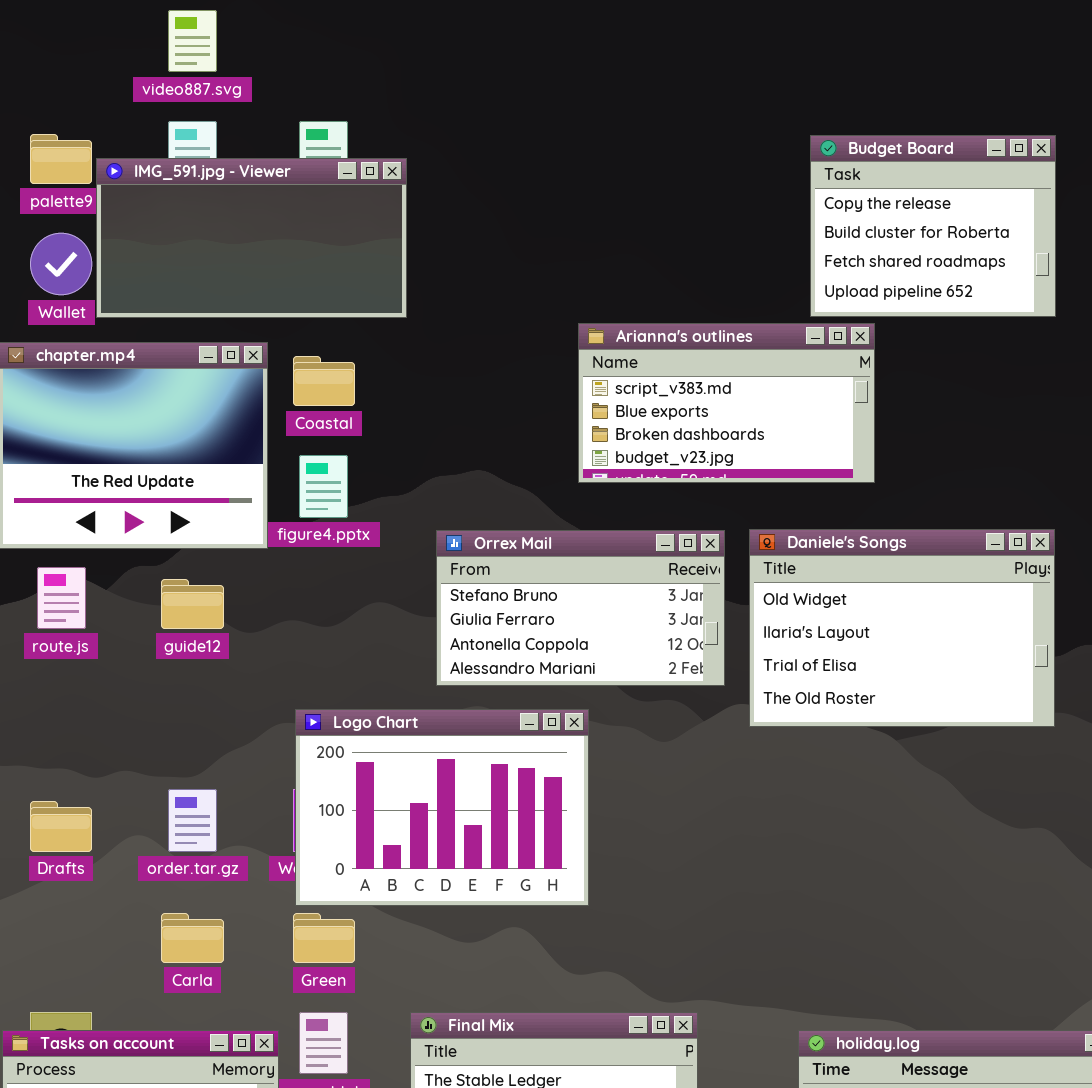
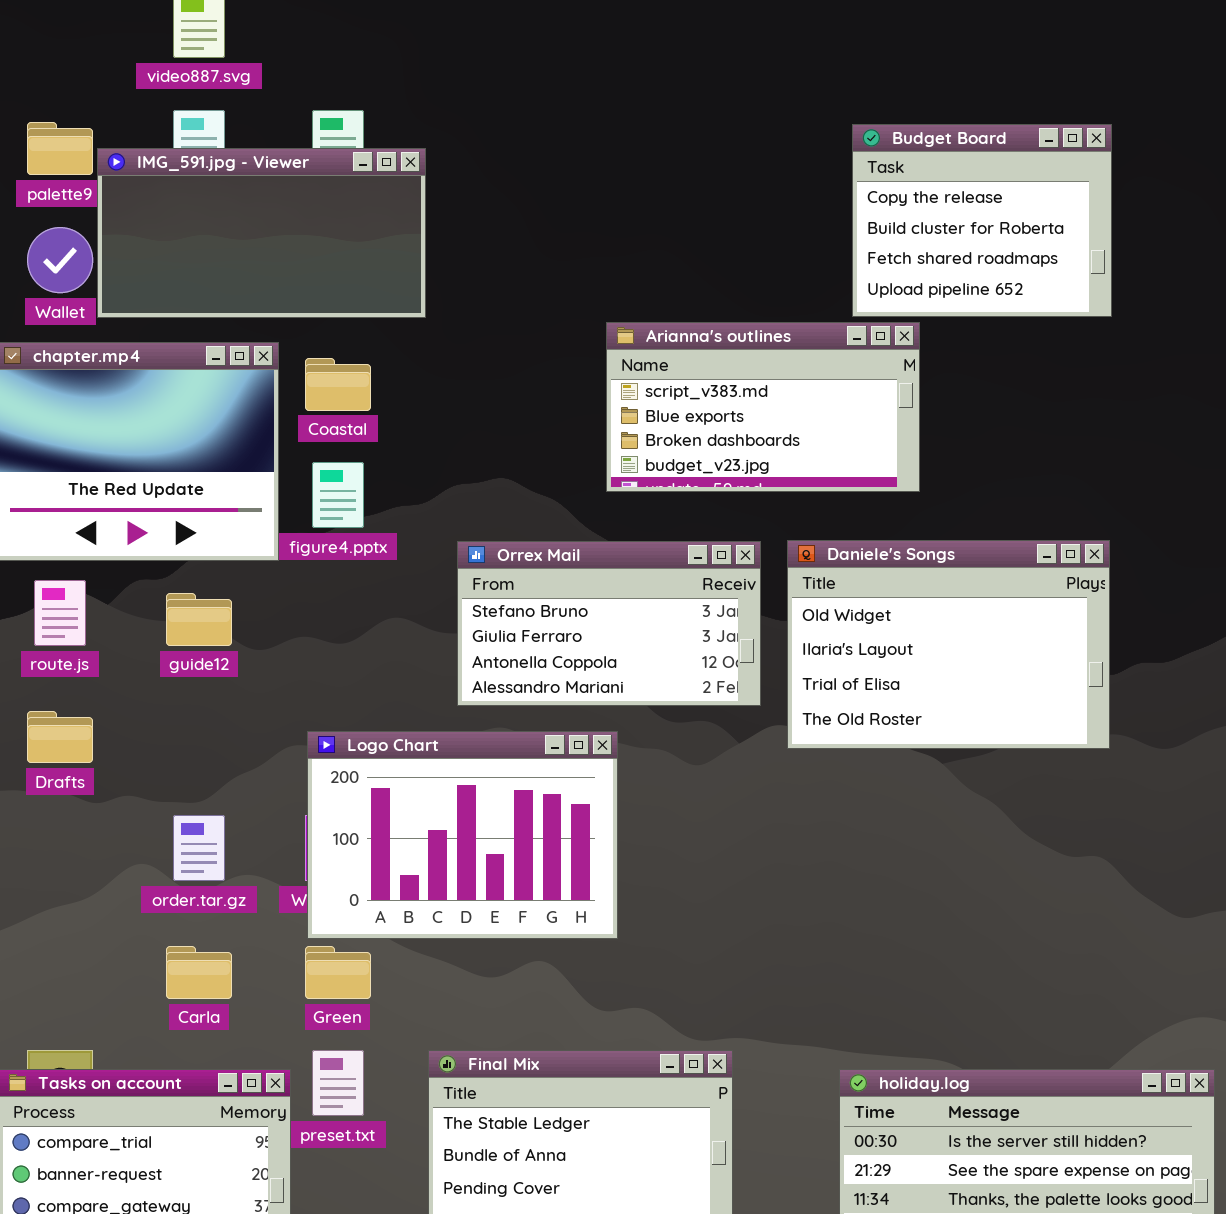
Drafts: [30,801,92,852] -> [27,711,93,763], moved

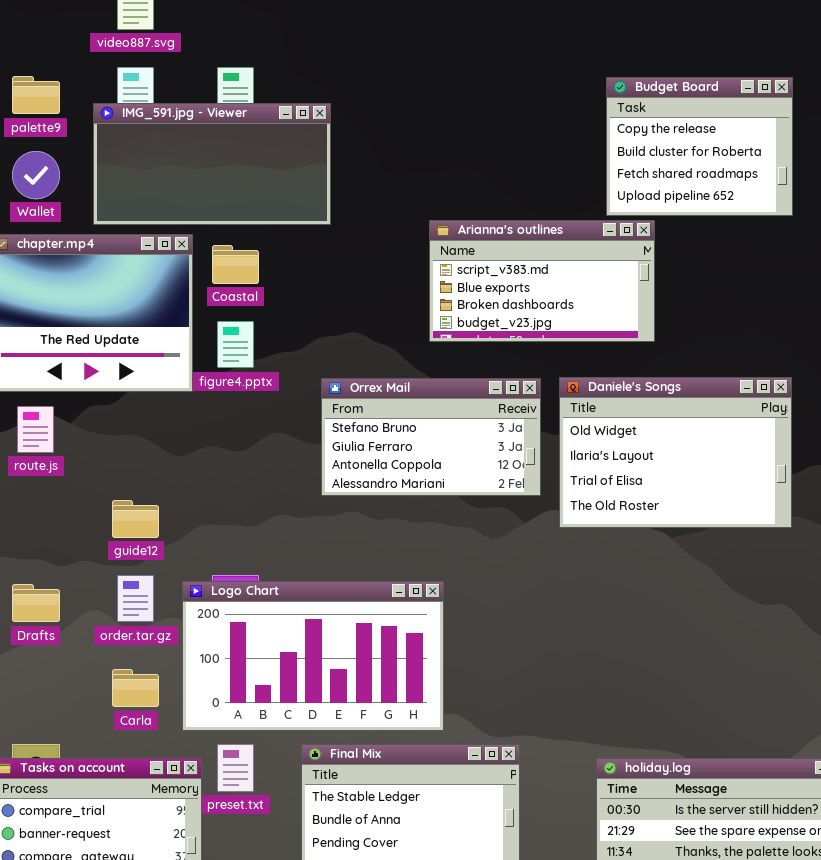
IMG_591.jpg - Viewer: [97,148,426,318] -> [93,103,331,225], moved
guide12: [166,593,232,646] -> [112,500,159,538], moved
Drafts: [27,711,93,763] -> [12,584,60,622], moved
Logo Chart: [307,731,618,939] -> [182,581,444,731], moved, resized

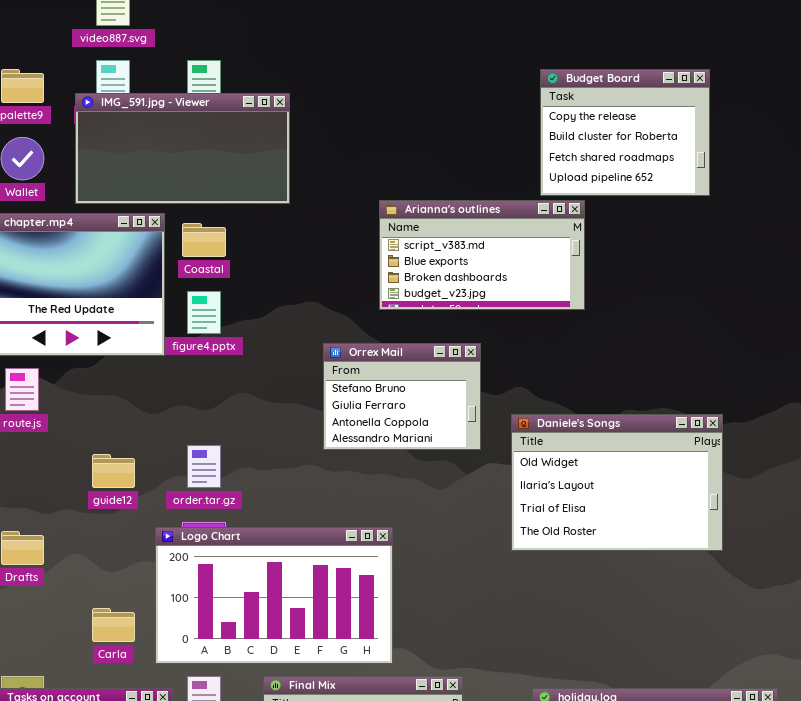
Daniele's Songs: [559,377,792,528] -> [511,414,723,551], moved
Orrex Mail: [321,378,541,496] -> [323,343,481,450], resized
order.tar.gz: [117,575,154,622] -> [187,445,221,488], moved

